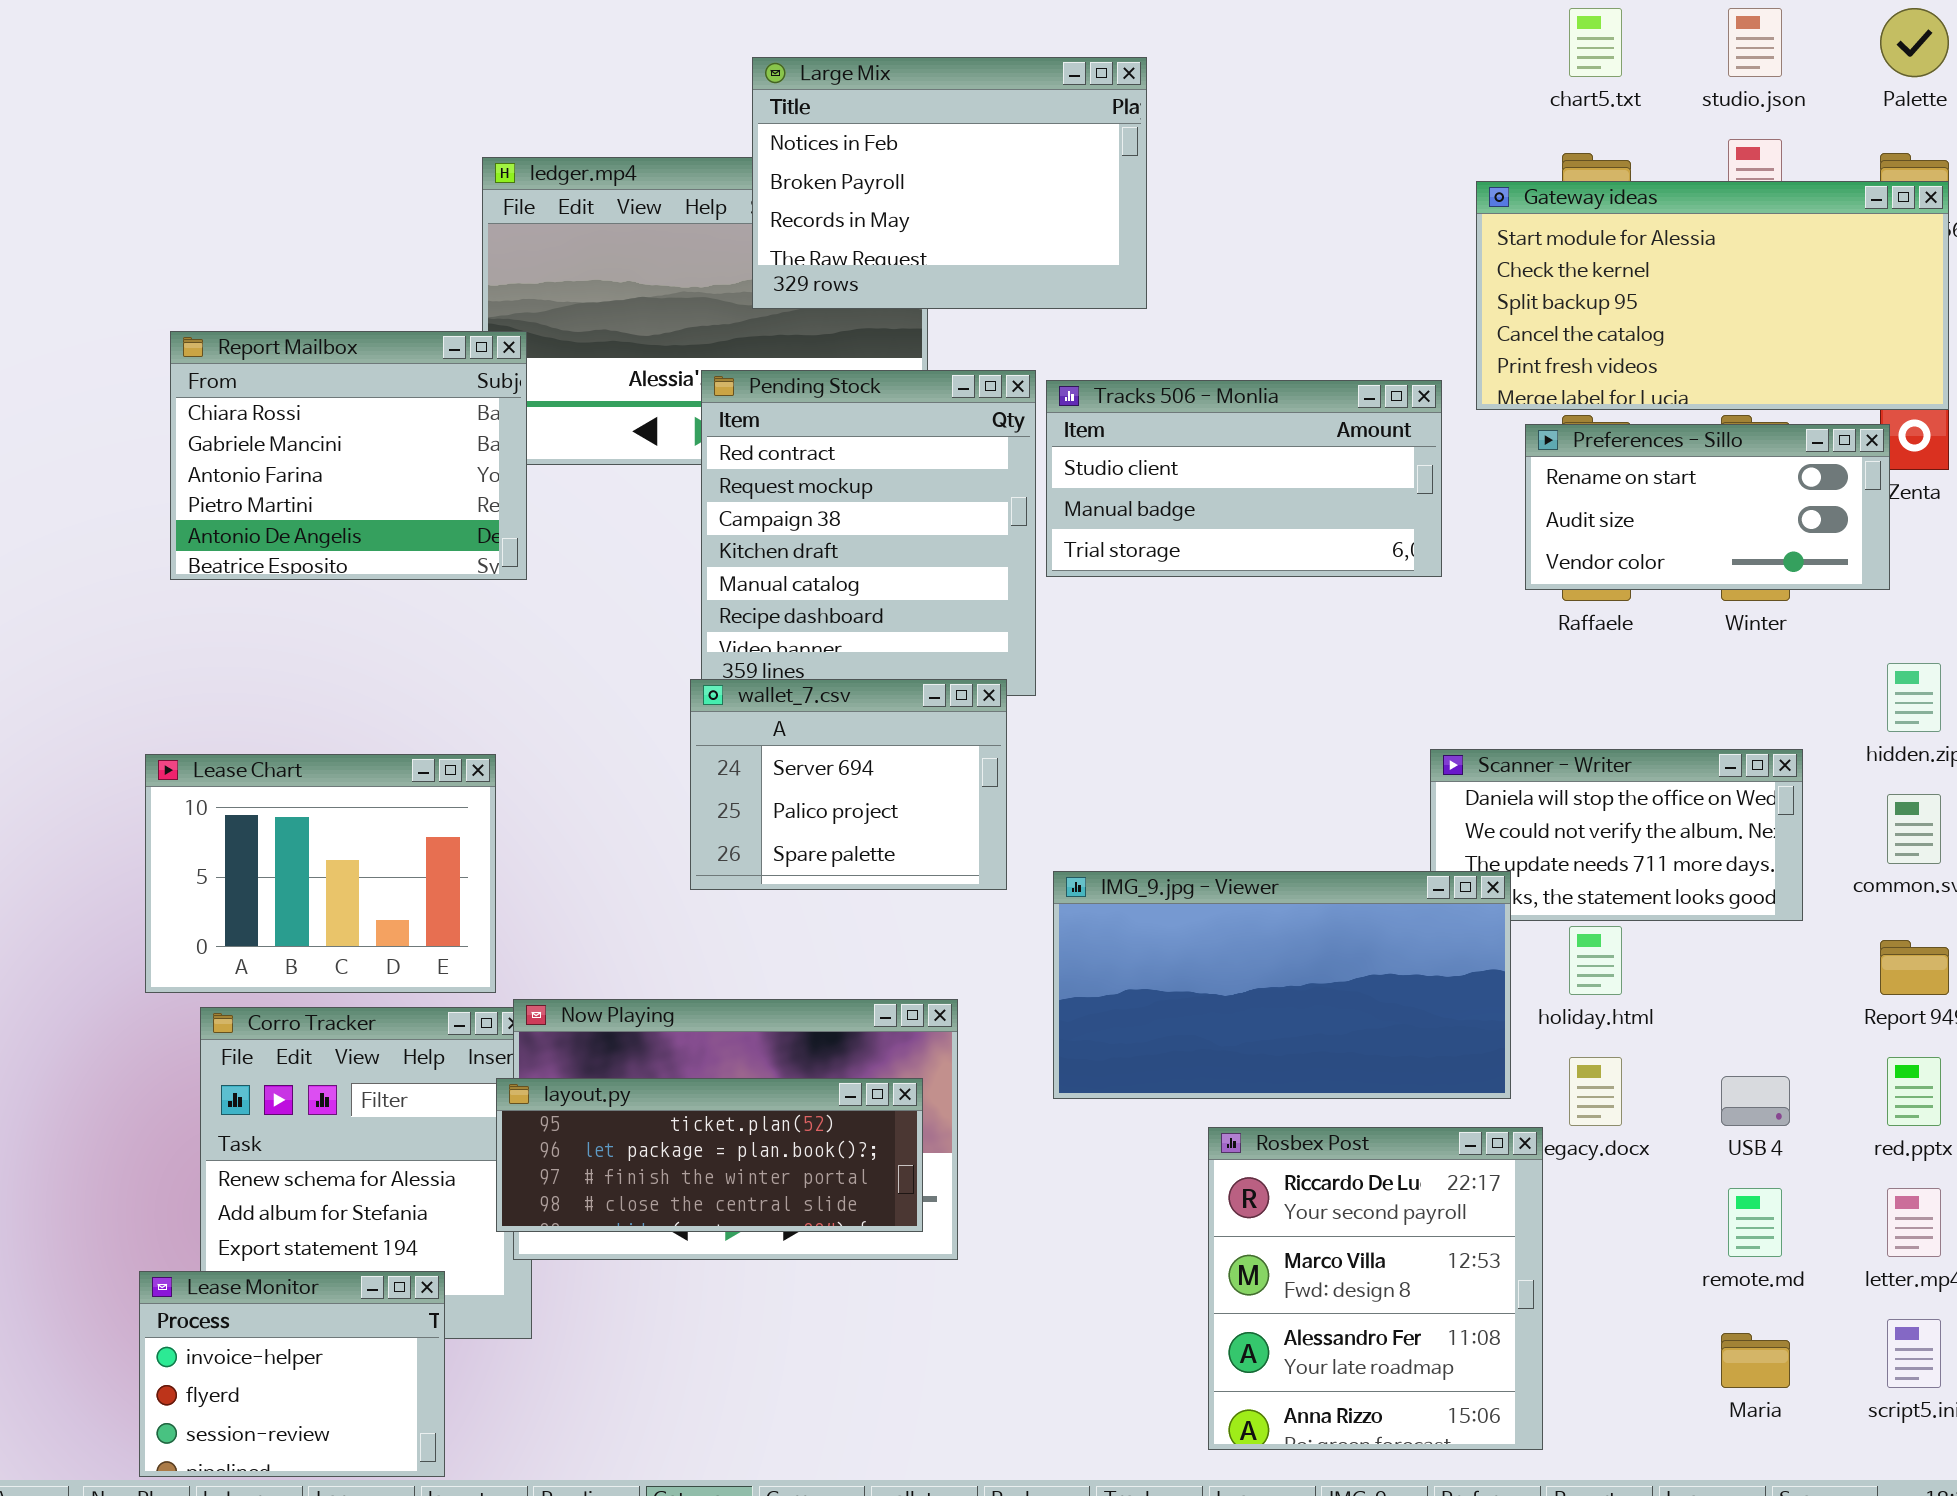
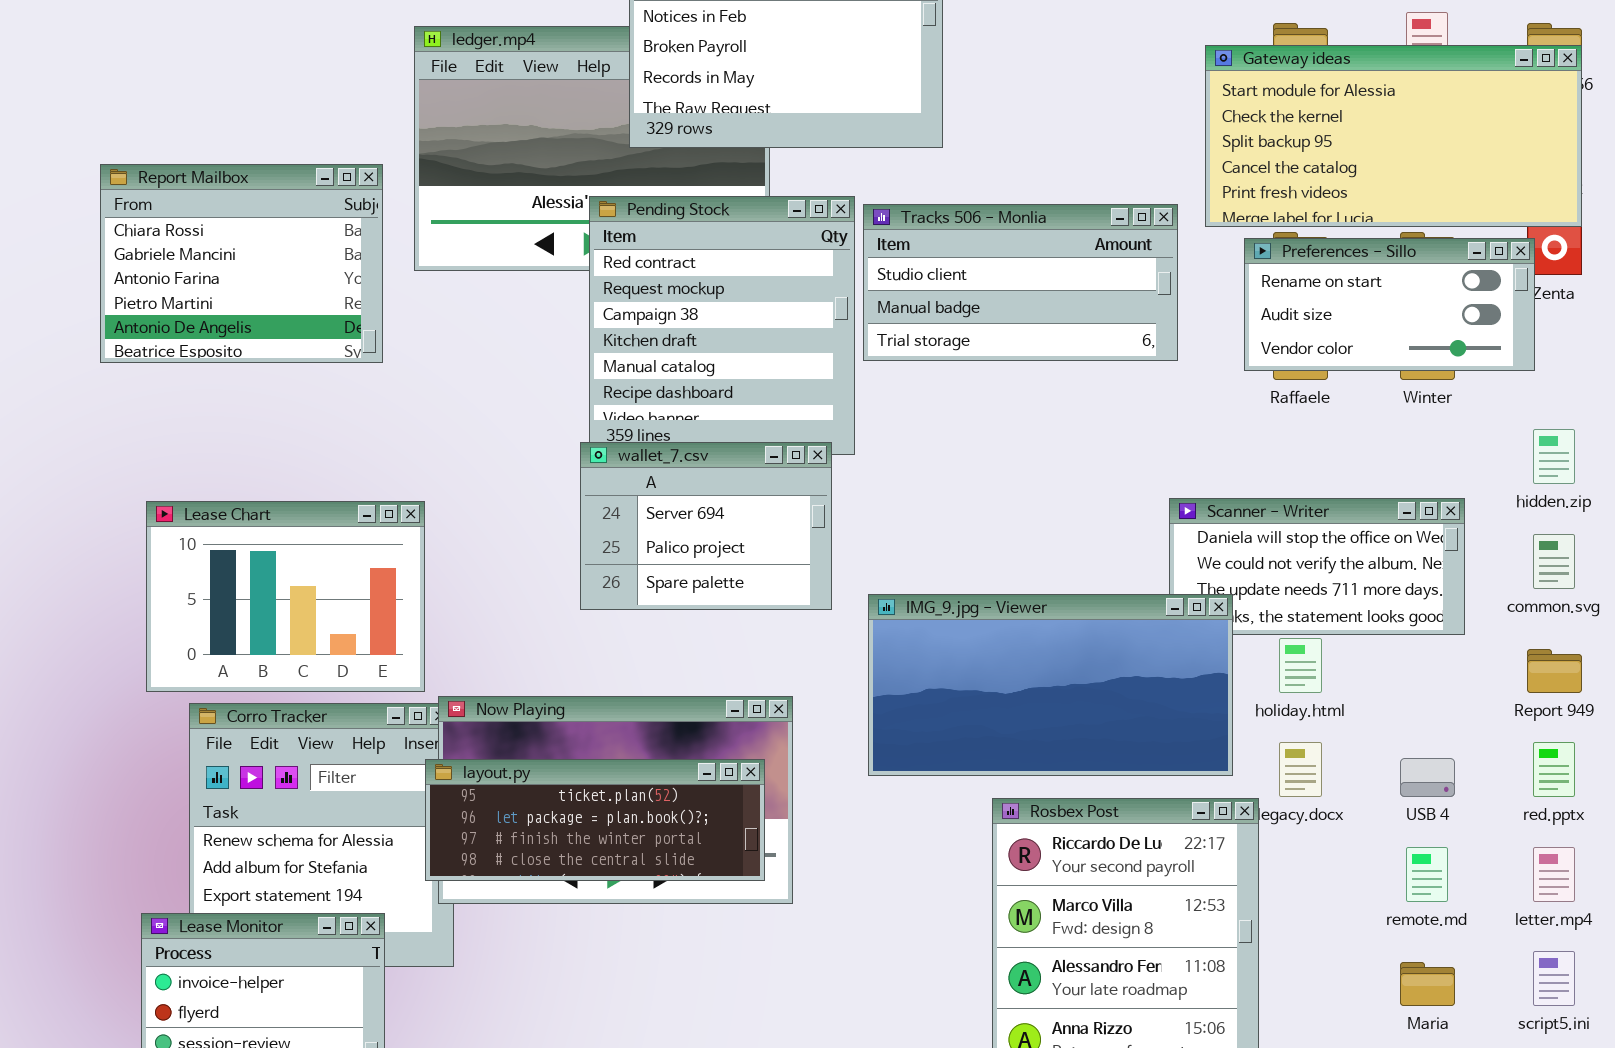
Report Mailbox: [170,331,527,580] -> [100,164,383,363], moved

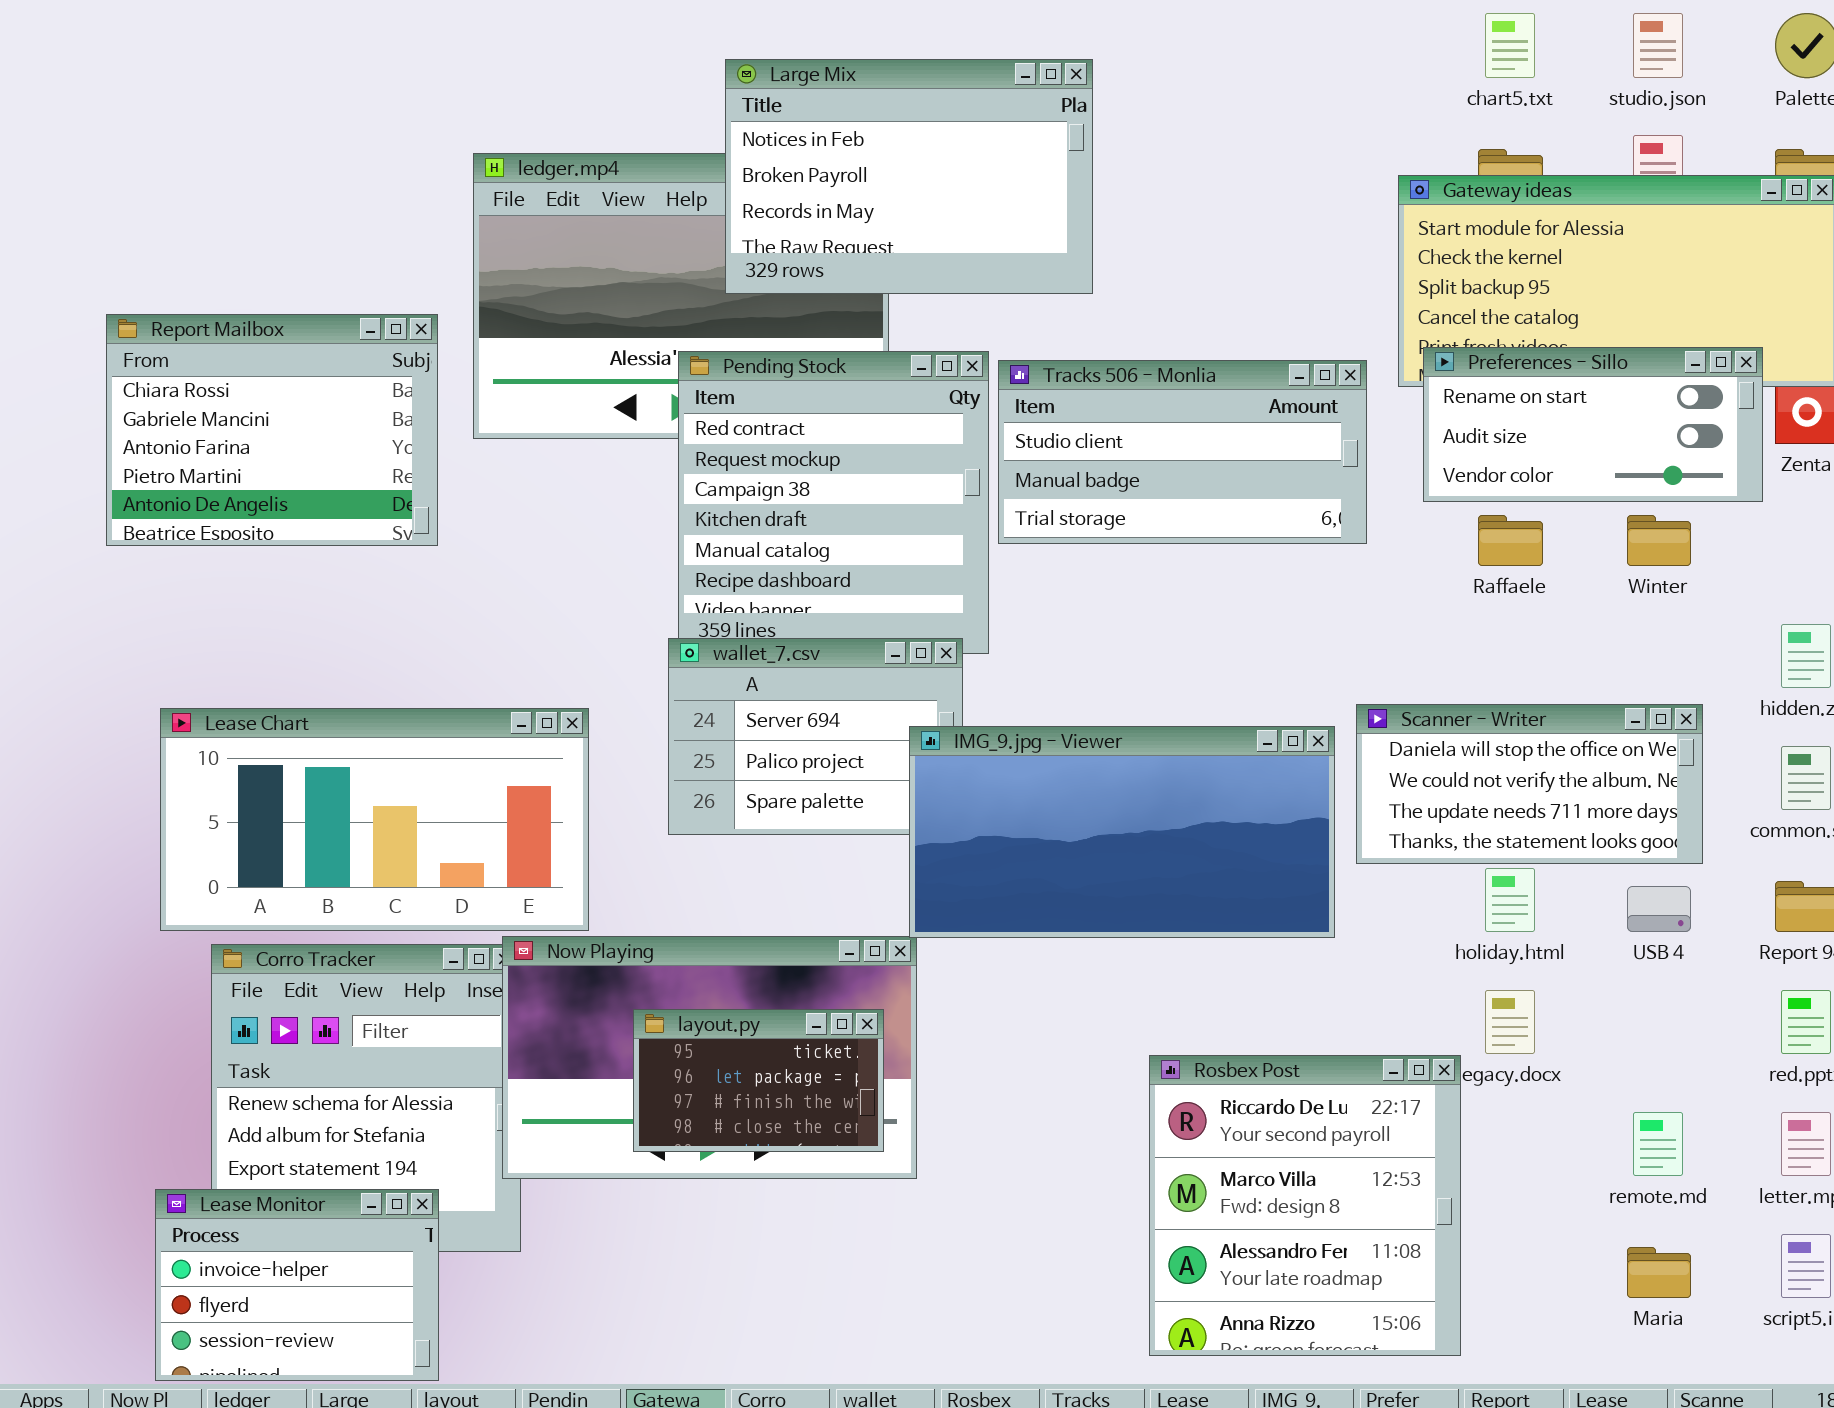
Preferences - Sillo: [1244,238,1535,371] -> [1423,347,1763,502], moved
Lease Chart: [146,501,425,692] -> [160,708,589,931], resized
IMG_9.jpg - Viewer: [868,594,1233,776] -> [909,726,1335,938], moved
USB 4: [1400,758,1455,797] -> [1627,886,1691,932], moved
layout.py: [425,759,765,881] -> [633,1009,884,1152], resized

